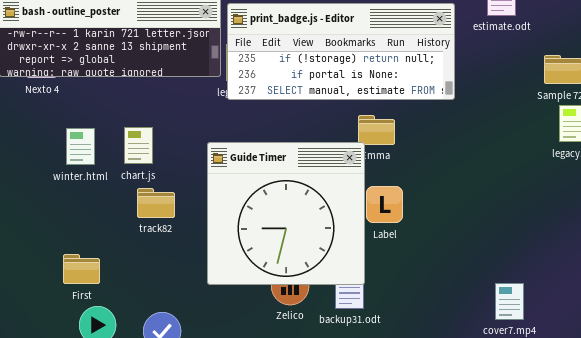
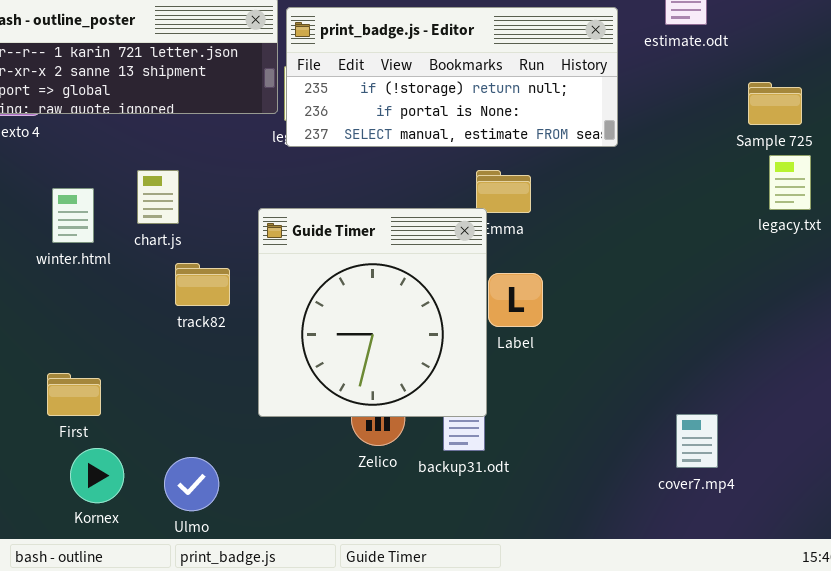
chart.js: [124,127,153,164] -> [137,170,179,224], moved
track82: [137,188,175,218] -> [175,263,230,306], moved

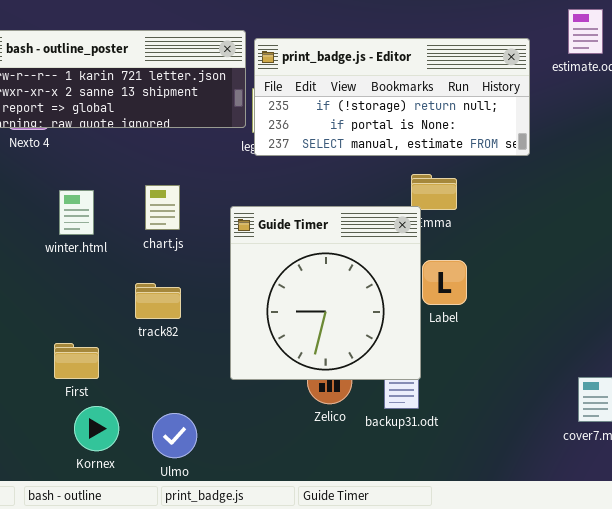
chart.js: [137,170,179,224] -> [145,185,180,230], moved
track82: [175,263,230,306] -> [135,283,181,319], moved

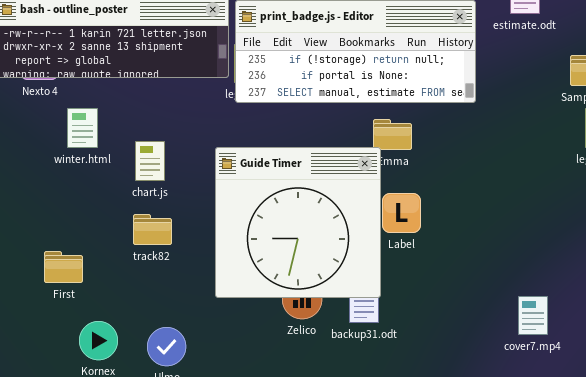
chart.js: [145,185,180,230] -> [135,141,165,181], moved
winter.html: [59,190,94,235] -> [67,108,98,148], moved
First: [54,343,99,379] -> [44,251,83,283], moved

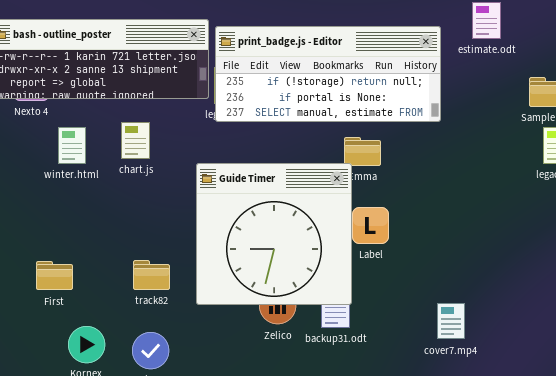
chart.js: [135,141,165,181] -> [121,122,150,159], moved
track82: [133,214,172,245] -> [133,260,170,290], moved
cover7.mp4: [518,296,548,335] -> [437,303,465,339], moved

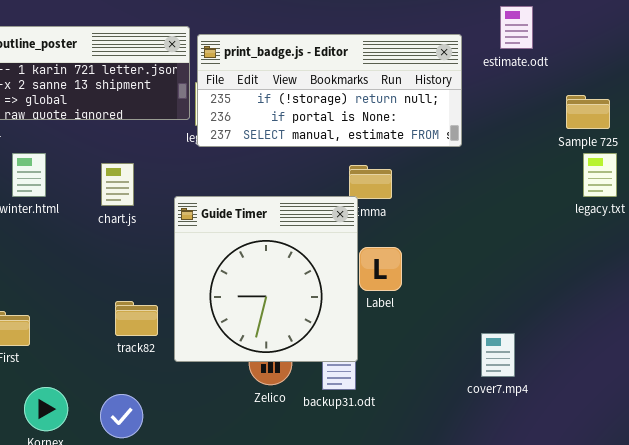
chart.js: [121,122,150,159] -> [101,163,134,206], moved
track82: [133,260,170,290] -> [115,301,158,336], moved
cover7.mp4: [437,303,465,339] -> [481,333,515,377], moved

